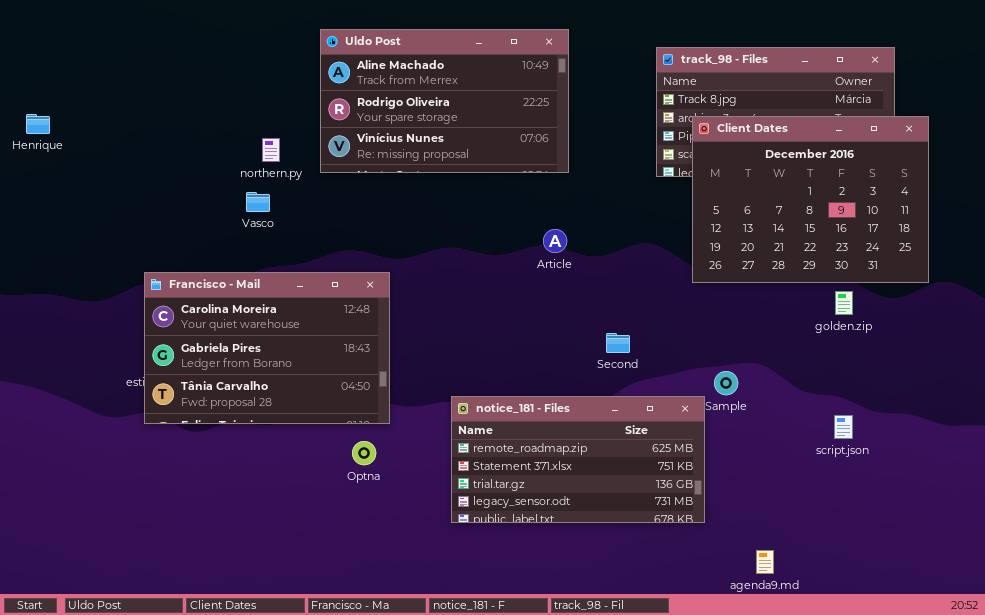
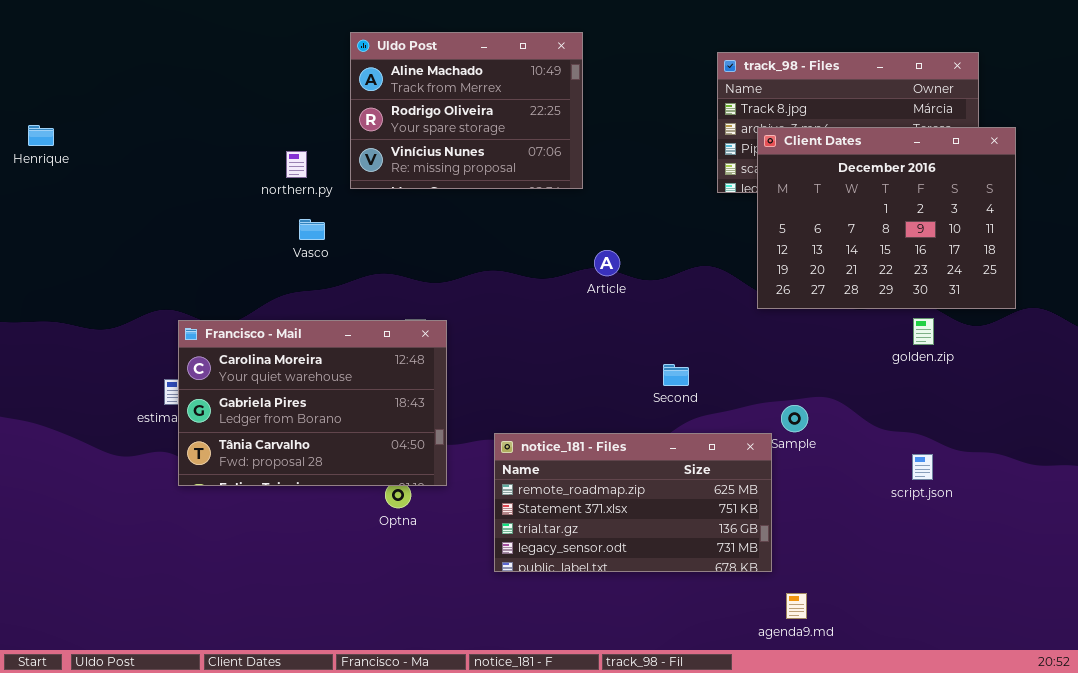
Uldo Post: [320,29,569,173] -> [350,32,583,189], resized
Vasco: [246,192,270,212] -> [299,219,325,240], moved
Francisco - Mail: [144,272,390,424] -> [178,320,447,486], moved
agenda9.md: [756,550,774,574] -> [786,593,807,619], moved

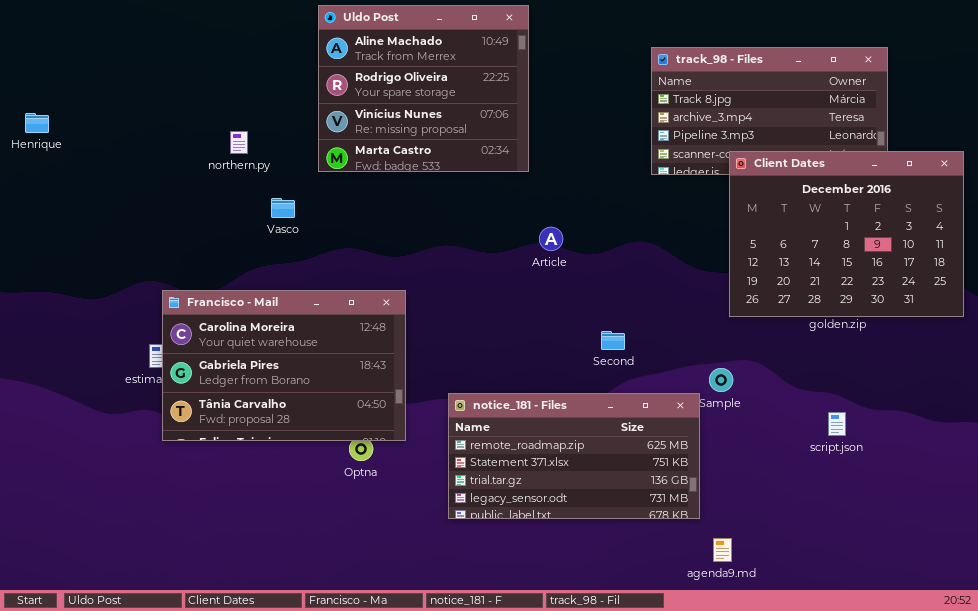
Uldo Post: [350,32,583,189] -> [318,5,529,172], resized
Client Dates: [757,127,1016,309] -> [729,151,964,317], moved
northern.py: [286,151,307,178] -> [230,131,248,154], moved

